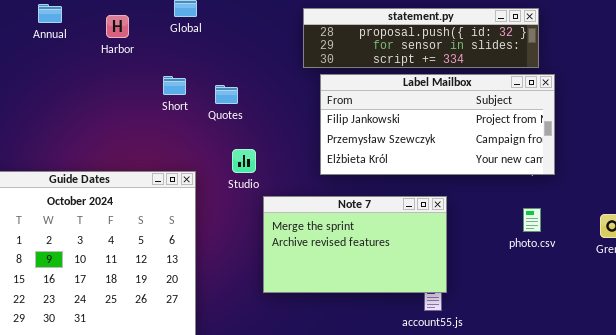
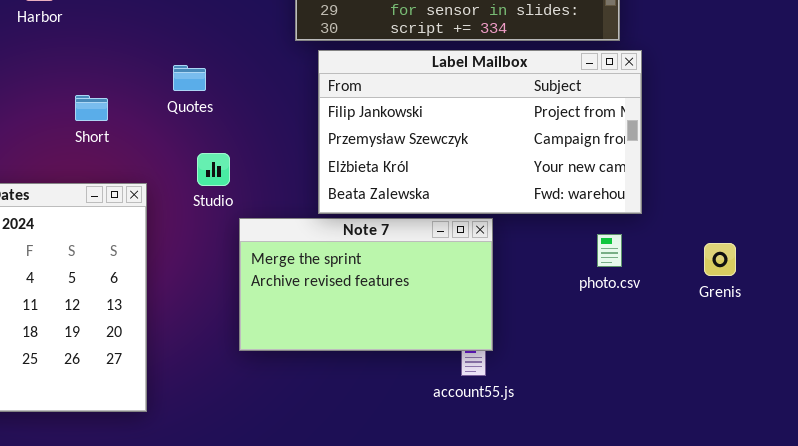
Label Mailbox: [320,74,555,175] -> [318,50,642,214], resized
Short: [163,76,186,95] -> [75,95,108,121], moved

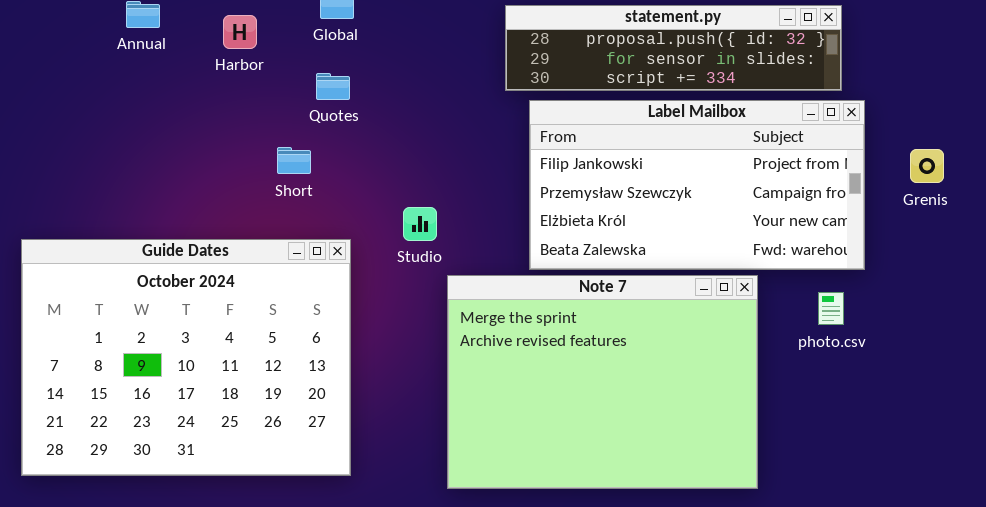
Quotes: [173,65,206,91] -> [316,73,350,100], moved
Note 7: [239,218,493,351] -> [447,275,758,489], resized
Grenis: [704,243,736,276] -> [910,149,944,183], moved

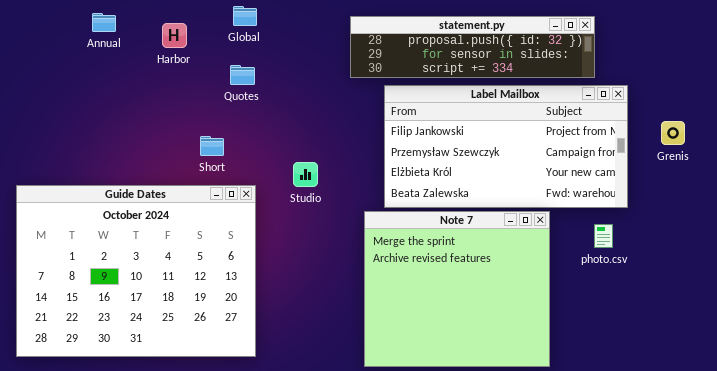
statement.py: [505,5,842,91] -> [350,16,595,78], moved
Short: [277,147,311,174] -> [200,136,224,156], moved
Note 7: [447,275,758,489] -> [364,211,550,367], resized

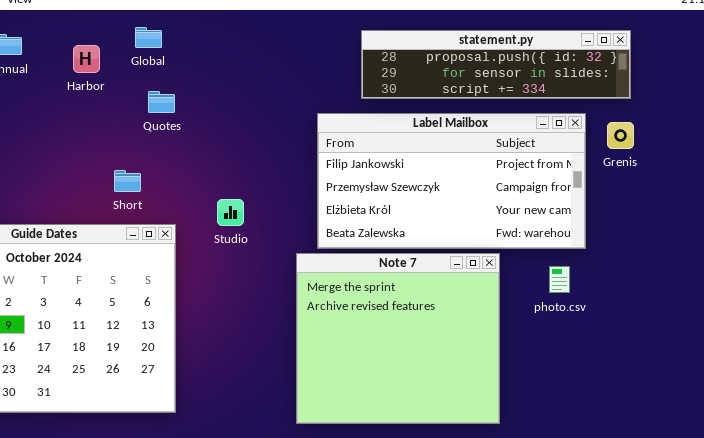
Global: [233,6,257,26] -> [135,27,162,48], moved
statement.py: [350,16,595,78] -> [361,30,631,99], moved
Grenis: [661,121,685,145] -> [607,122,634,149], moved

